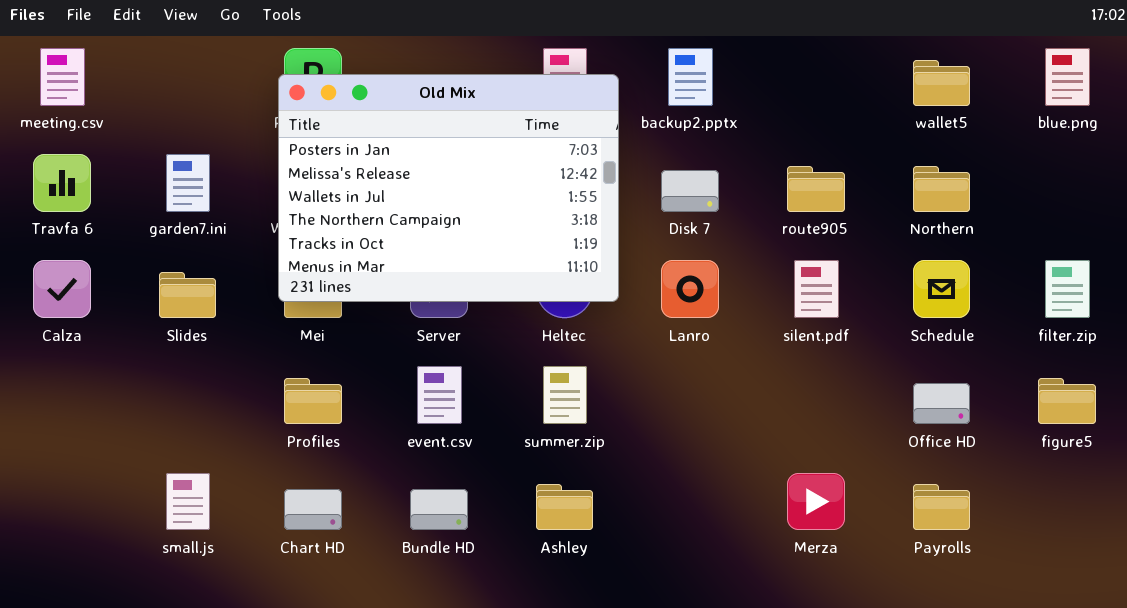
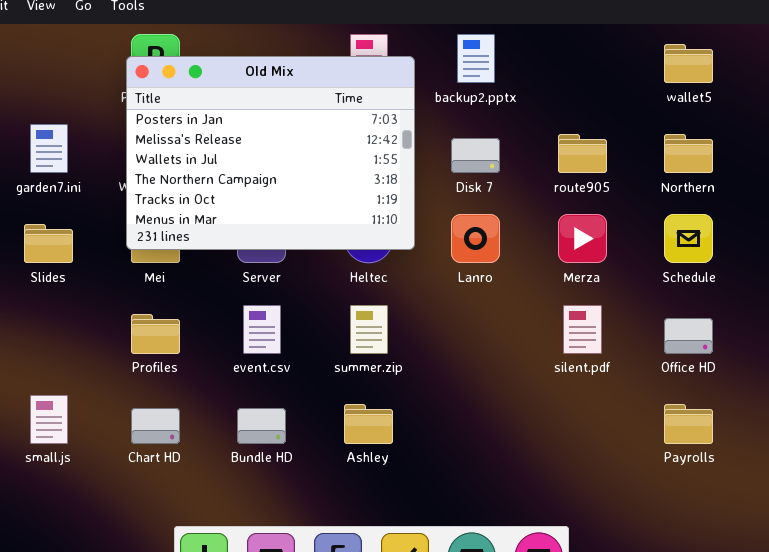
silent.pdf: [794,260,839,318] -> [563,305,602,354], moved
Merza: [787,473,845,530] -> [558,214,607,263], moved

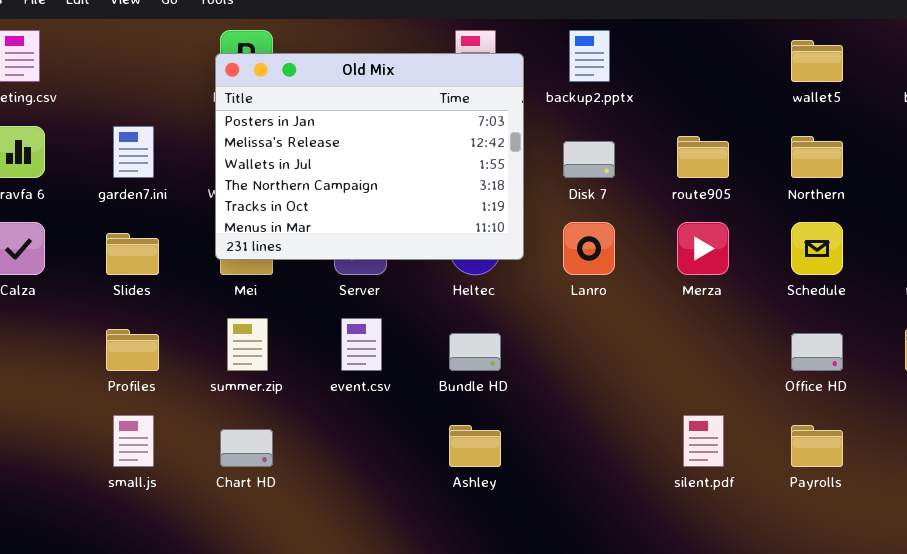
summer.zip: [350,305,388,354] -> [227,318,268,371], moved
silent.pdf: [563,305,602,354] -> [683,415,724,467], moved
Profiles: [131,314,180,354] -> [106,329,159,371], moved
Bundle HD: [237,408,286,444] -> [449,333,501,371], moved

